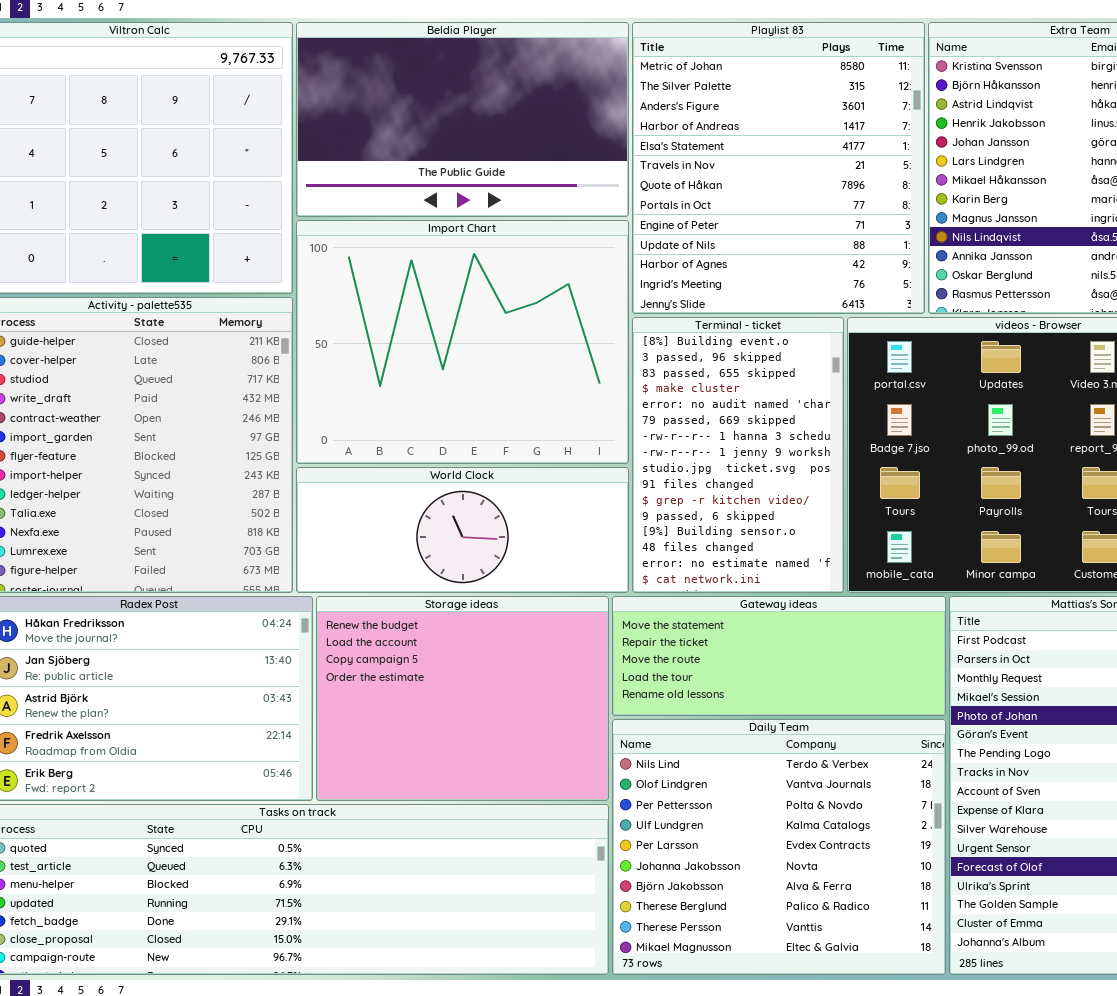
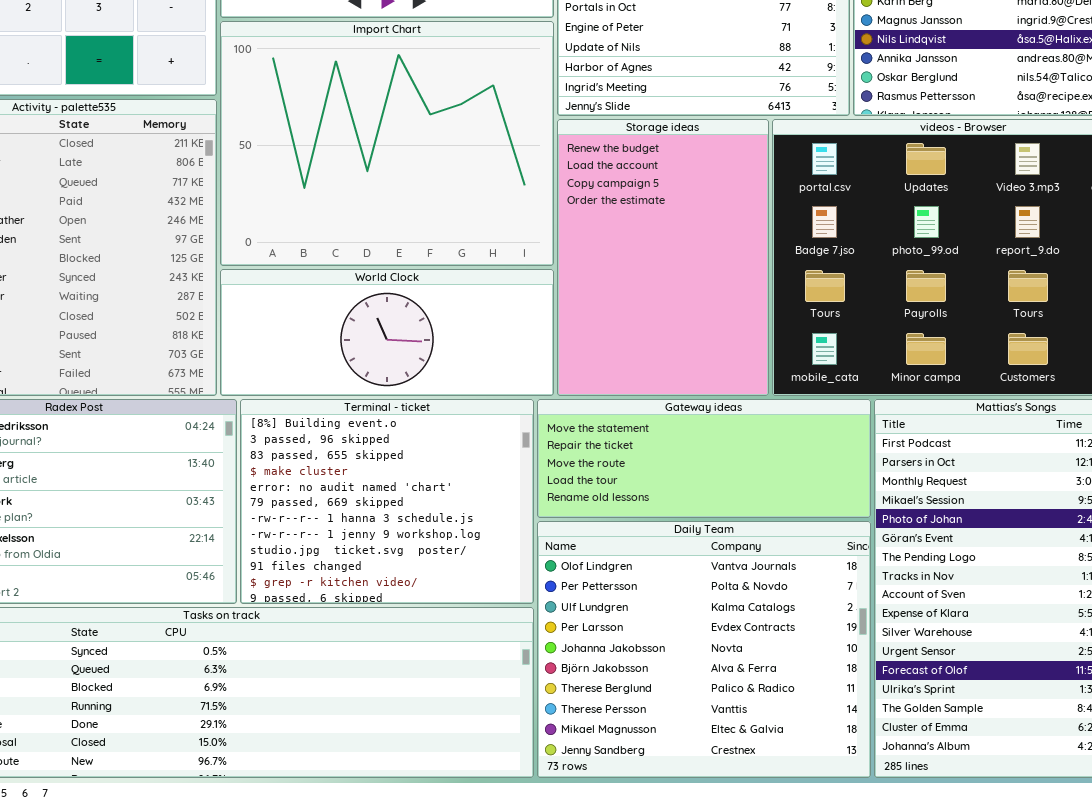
Terminal - ticket: [632,317,844,593] -> [240,399,534,604], moved, resized
Storage ideas: [316,596,609,801] -> [557,119,769,396], moved, resized
Daily Team: [612,719,946,975] -> [537,521,871,778], scrolled down 1 row

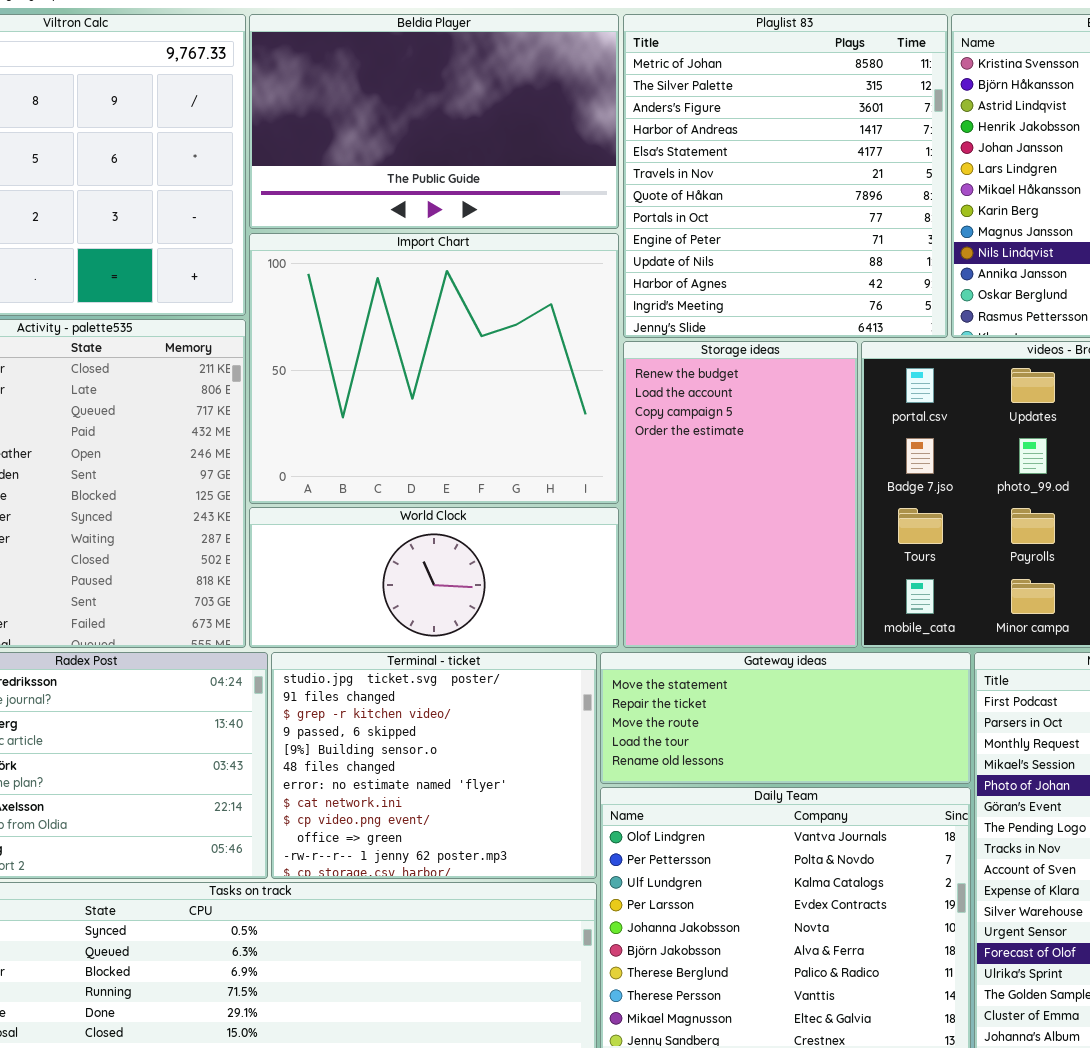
Terminal - ticket: [240,399,534,604] -> [271,652,597,879], scrolled down 8 rows

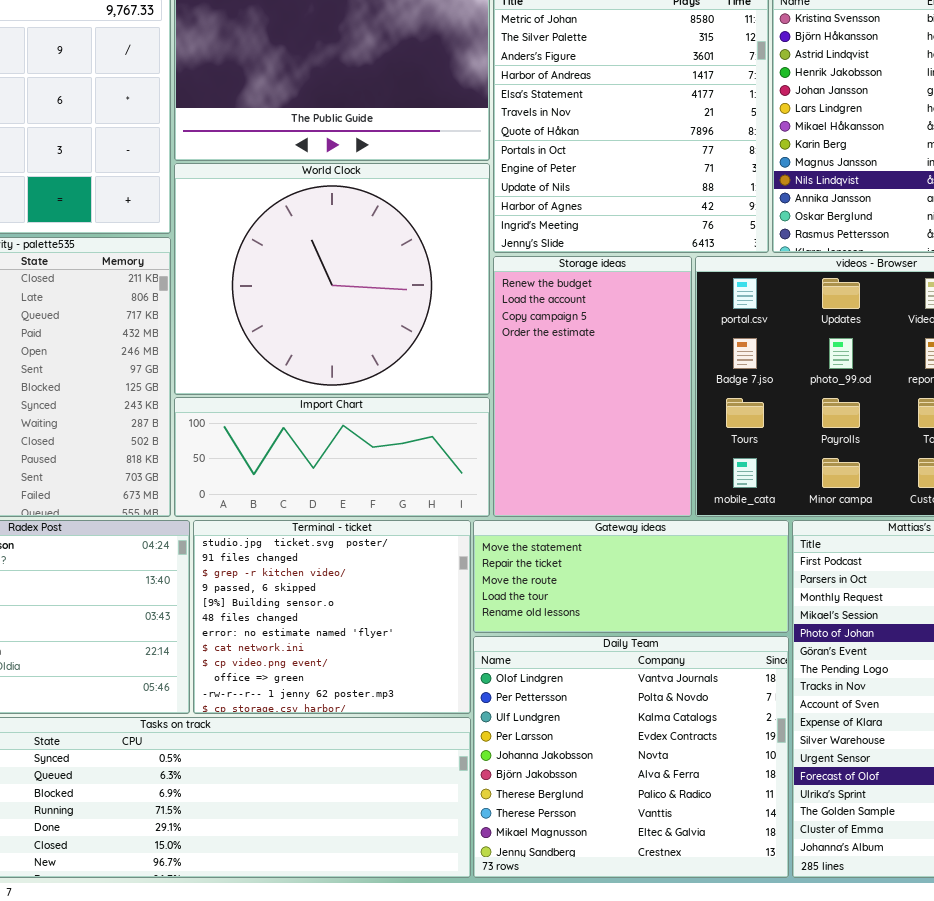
Import Chart: [249,233,619,504] -> [174,397,490,517], moved, resized
World Clock: [249,507,619,648] -> [174,163,490,395], moved, resized

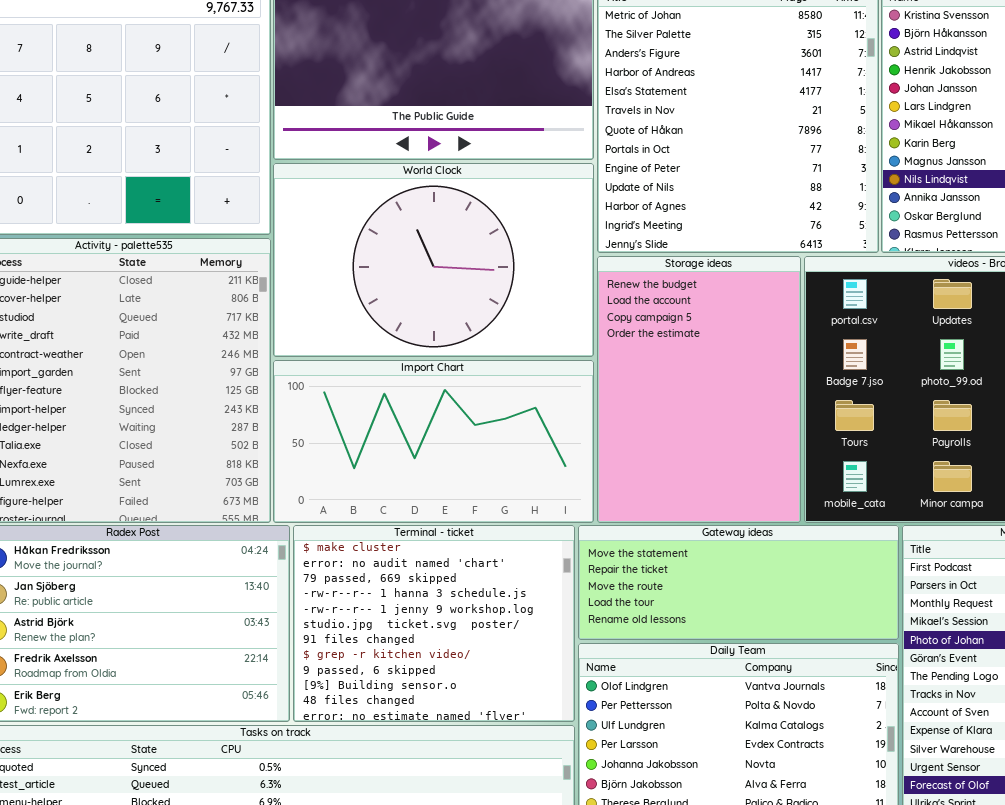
World Clock: [174,163,490,395] -> [273,163,594,357], resized
Import Chart: [174,397,490,517] -> [273,360,594,523], resized
Terminal - ticket: [193,520,471,714] -> [293,525,575,722], scrolled up 5 rows

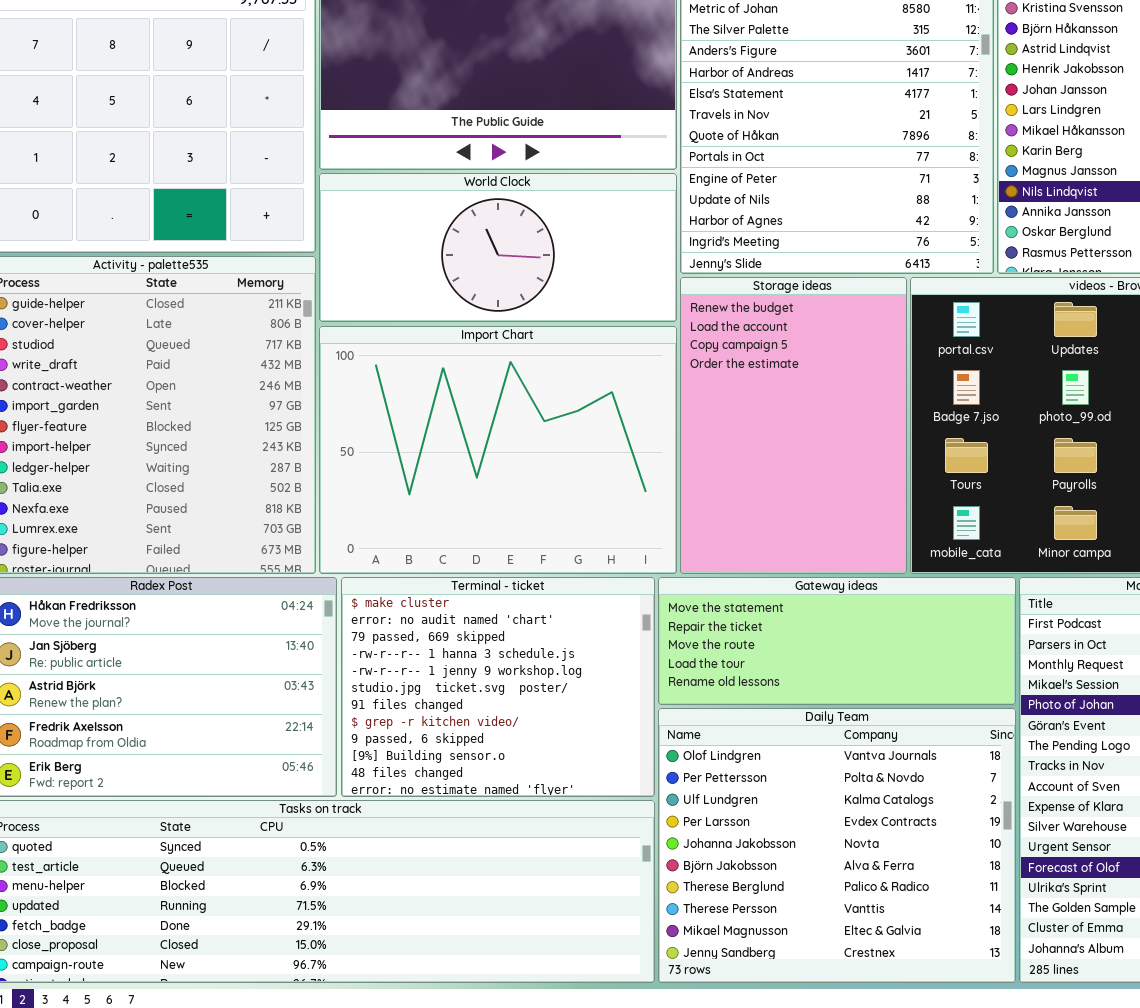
World Clock: [273,163,594,357] -> [319,173,677,322], resized
Import Chart: [273,360,594,523] -> [319,326,677,574], resized

